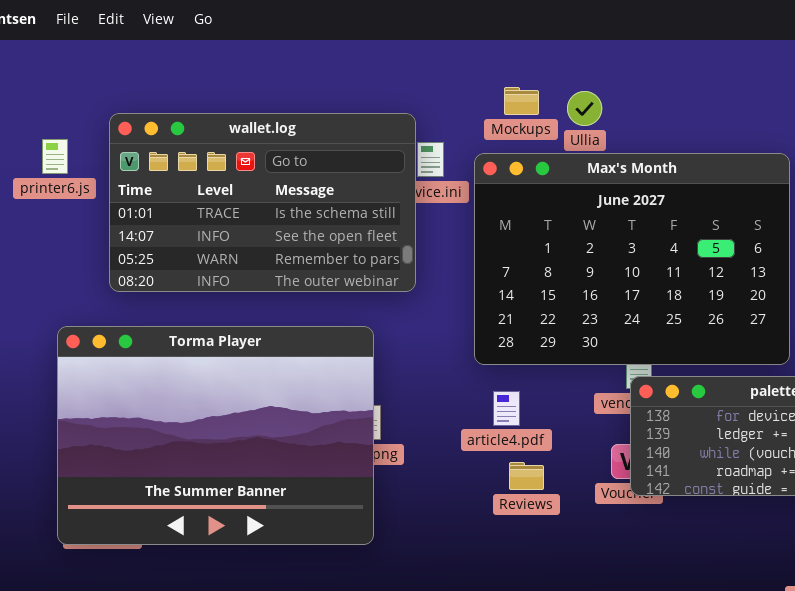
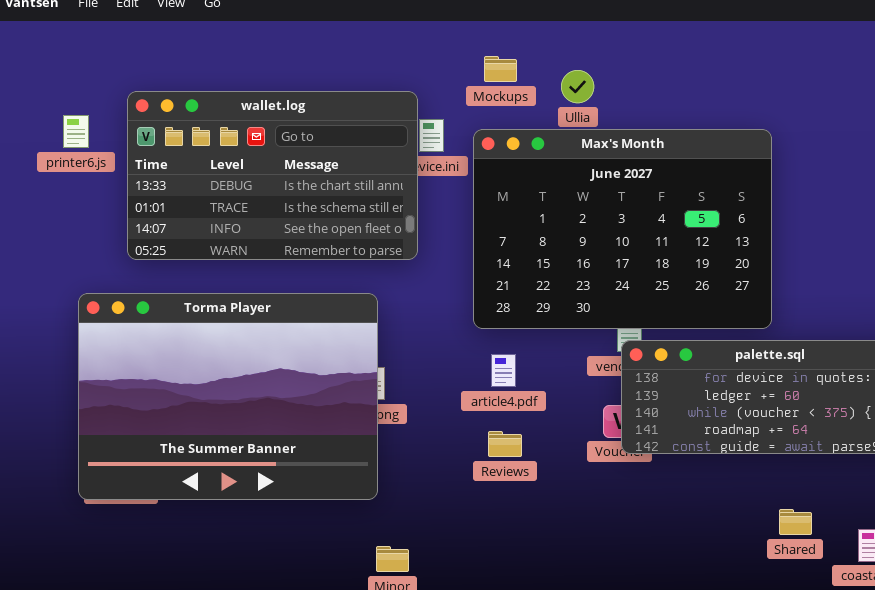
Mockups: [504,87,539,115] -> [484,56,517,82], moved
wallet.log: [109,113,416,292] -> [127,91,418,260], scrolled up 1 row
Reviews: [509,462,544,490] -> [488,431,522,457], moved

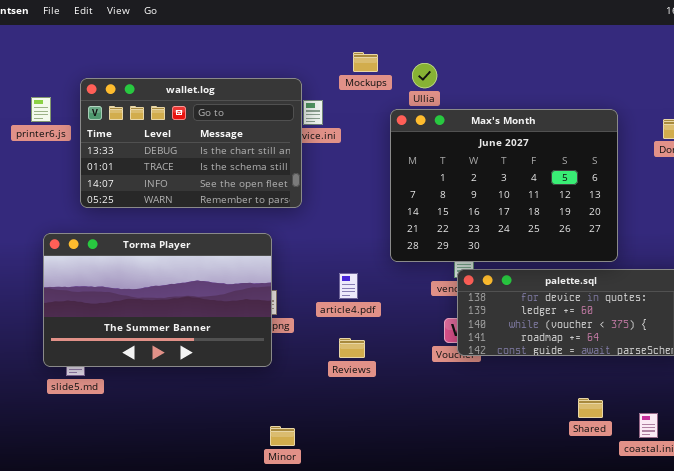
Max's Month: [473,129,772,329] -> [390,109,618,262], moved
Torma Player: [78,293,378,500] -> [43,233,272,367], resized
article4.pdf: [491,354,516,387] -> [339,273,358,299], moved
Reviews: [488,431,522,457] -> [339,338,365,358], moved

